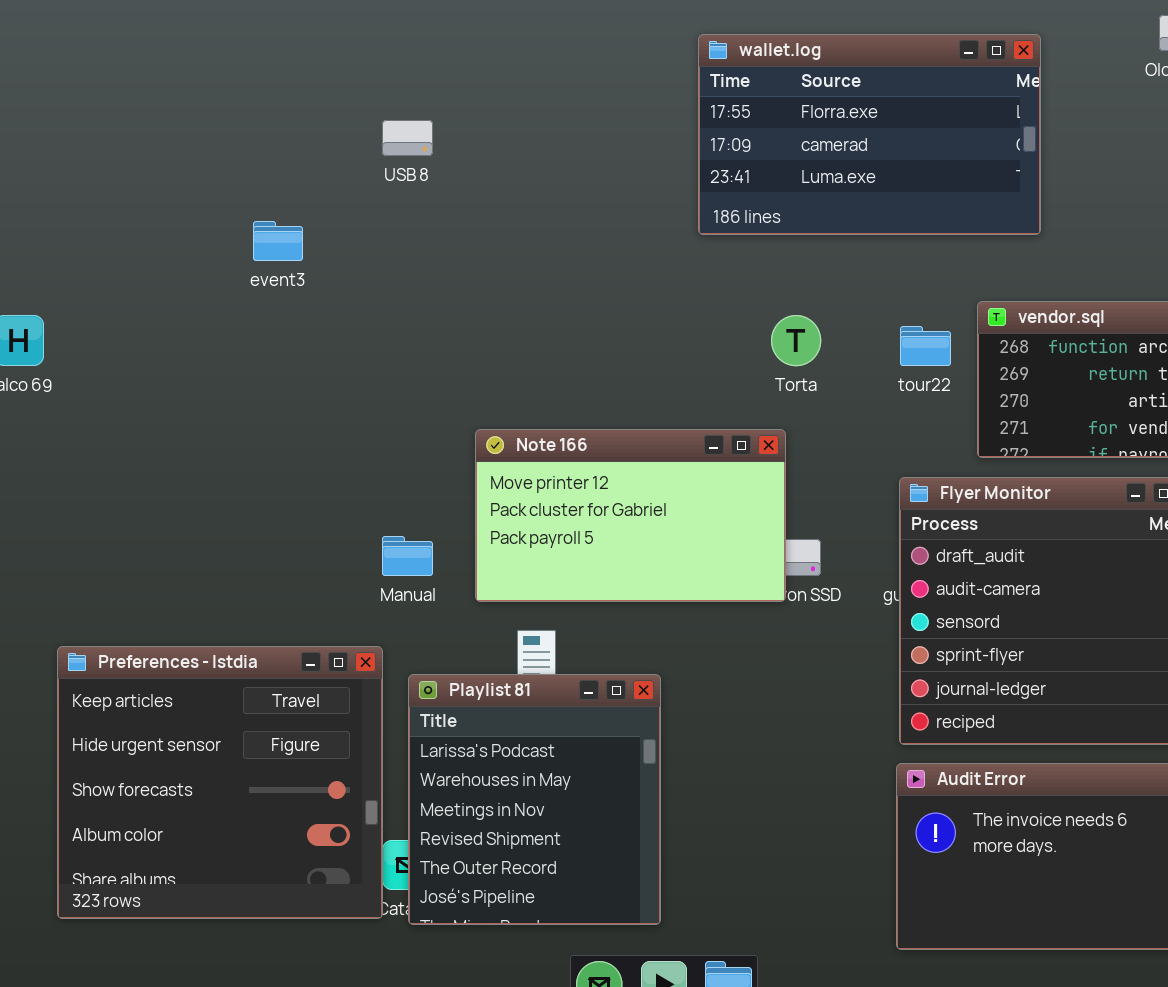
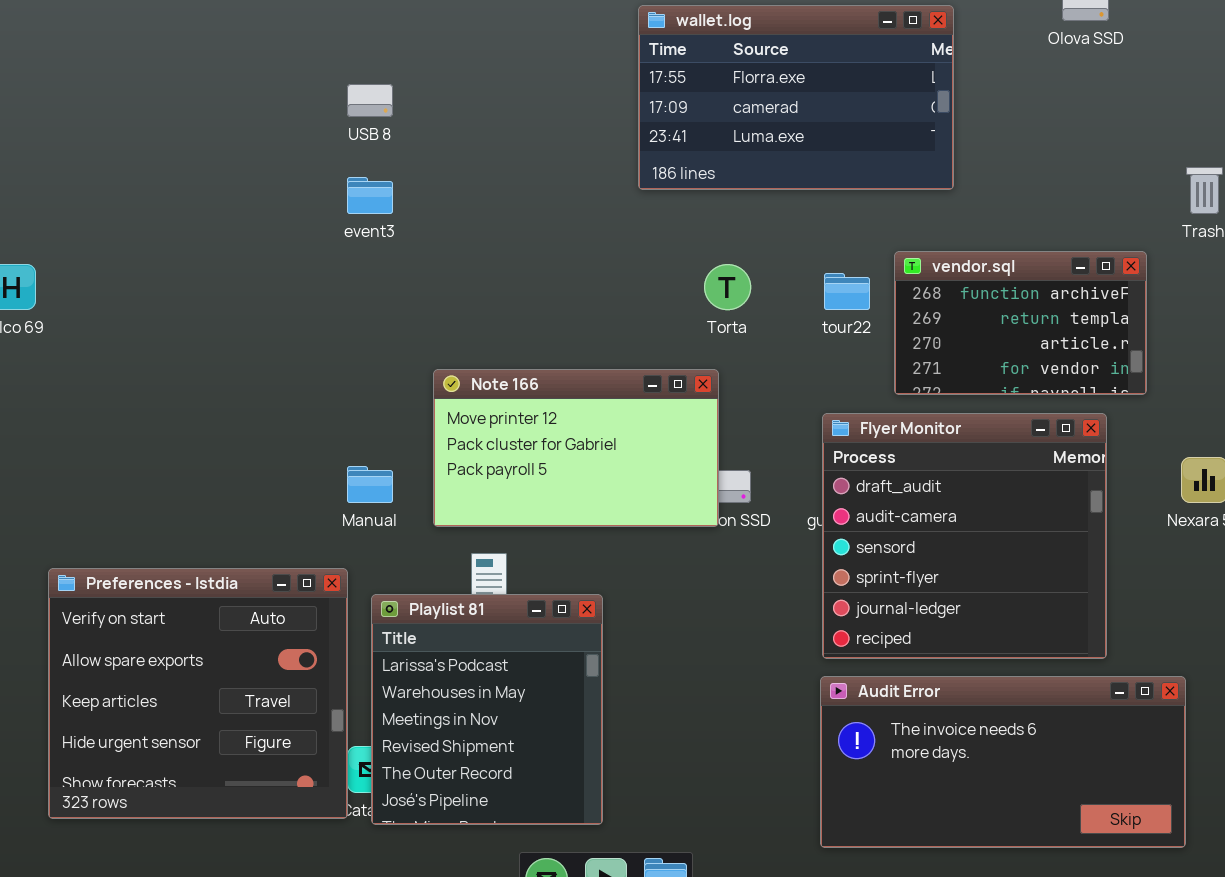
event3: [253,221,303,261] -> [347,177,393,214], moved
Preferences - Istdia: [57,646,383,919] -> [48,568,348,819], scrolled up 2 rows

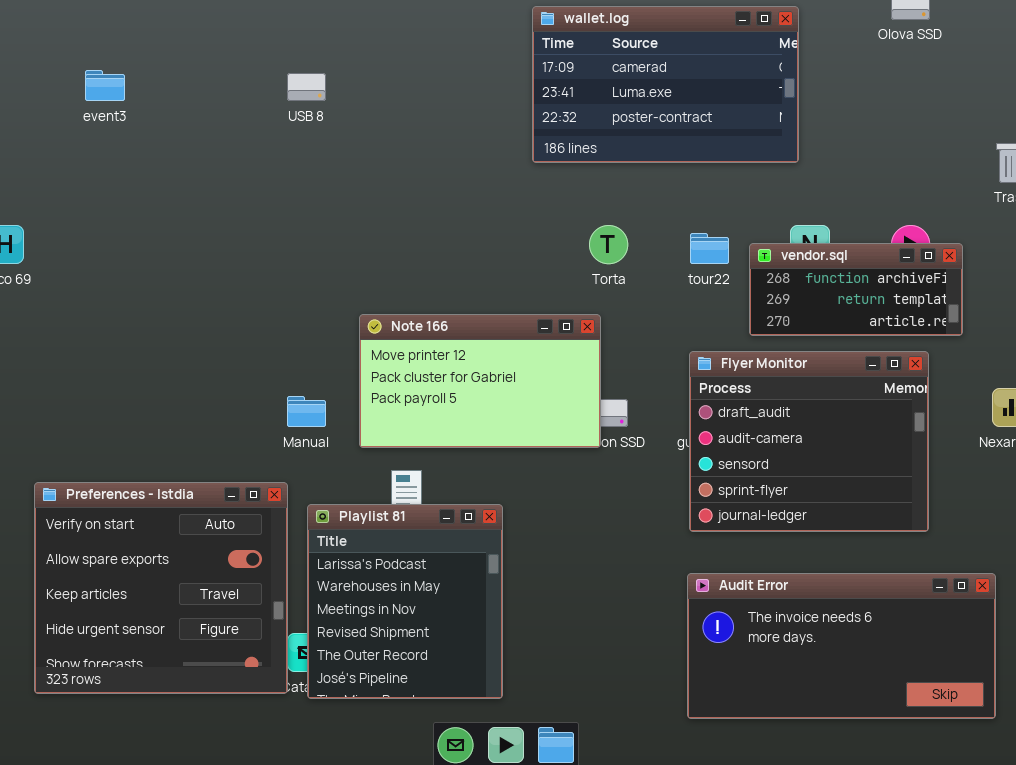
wallet.log: [638,5,954,190] -> [532,6,799,163], scrolled down 1 row
event3: [347,177,393,214] -> [85,70,125,101], moved
vendor.sql: [894,251,1147,395] -> [749,243,963,336], resized
Flyer Monitor: [822,413,1107,659] -> [689,351,929,532], resized

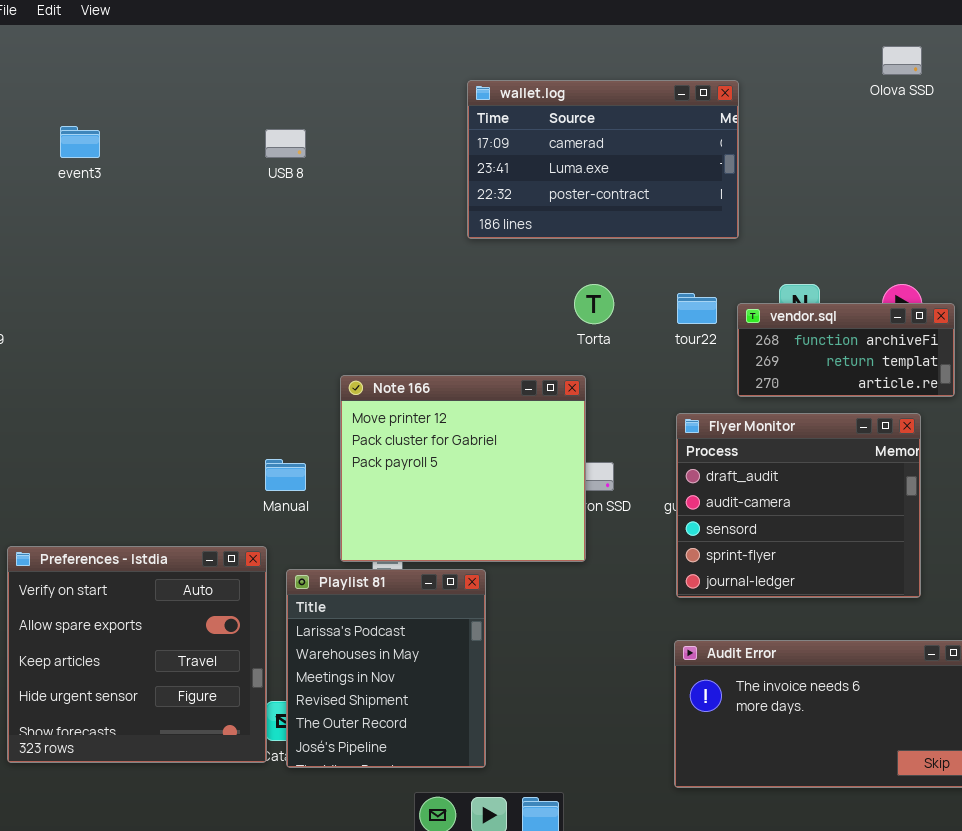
wallet.log: [532,6,799,163] -> [467,80,739,239], moved
Note 166: [359,314,601,448] -> [340,375,586,562], resized

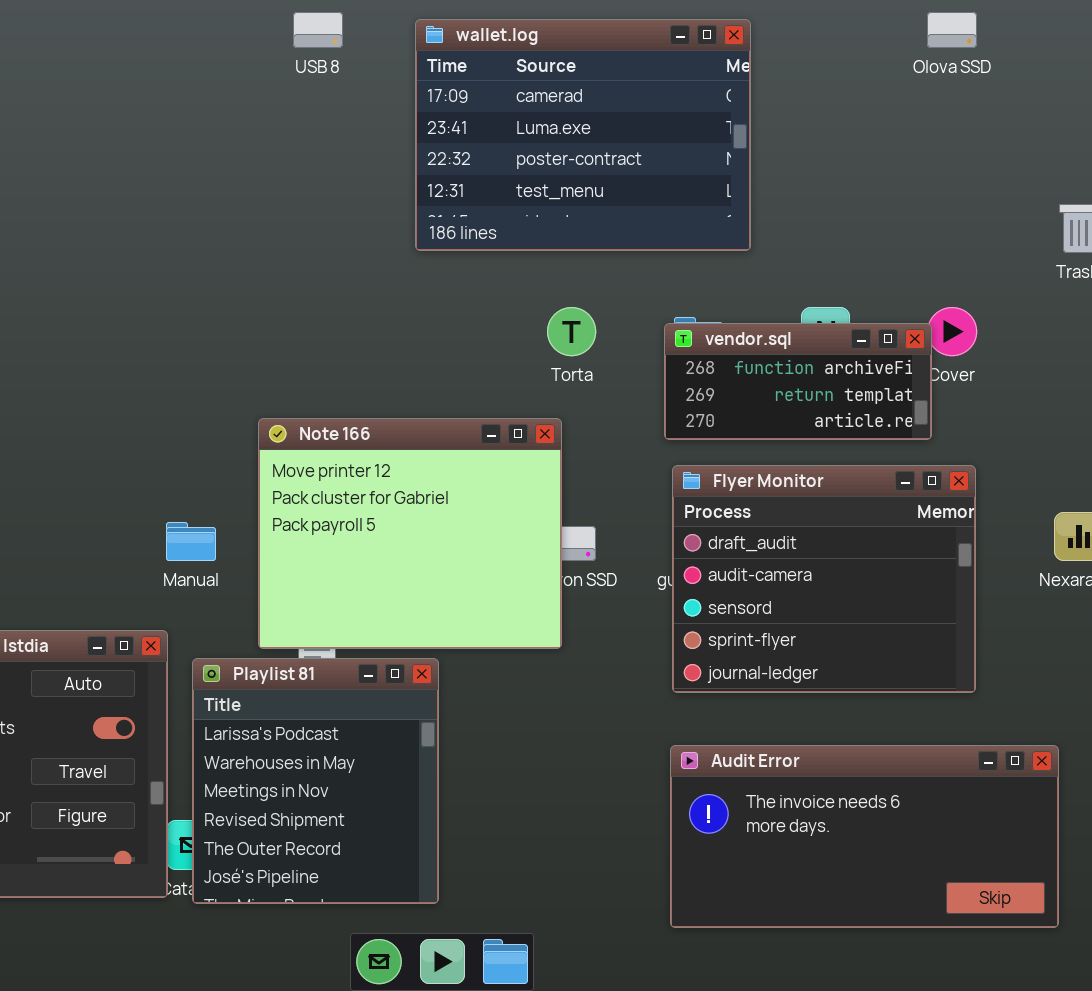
wallet.log: [467,80,739,239] -> [415,19,751,251], resized
USB 8: [265,129,306,158] -> [293,12,343,48], moved
vendor.sql: [737,303,955,397] -> [664,323,932,440], moved

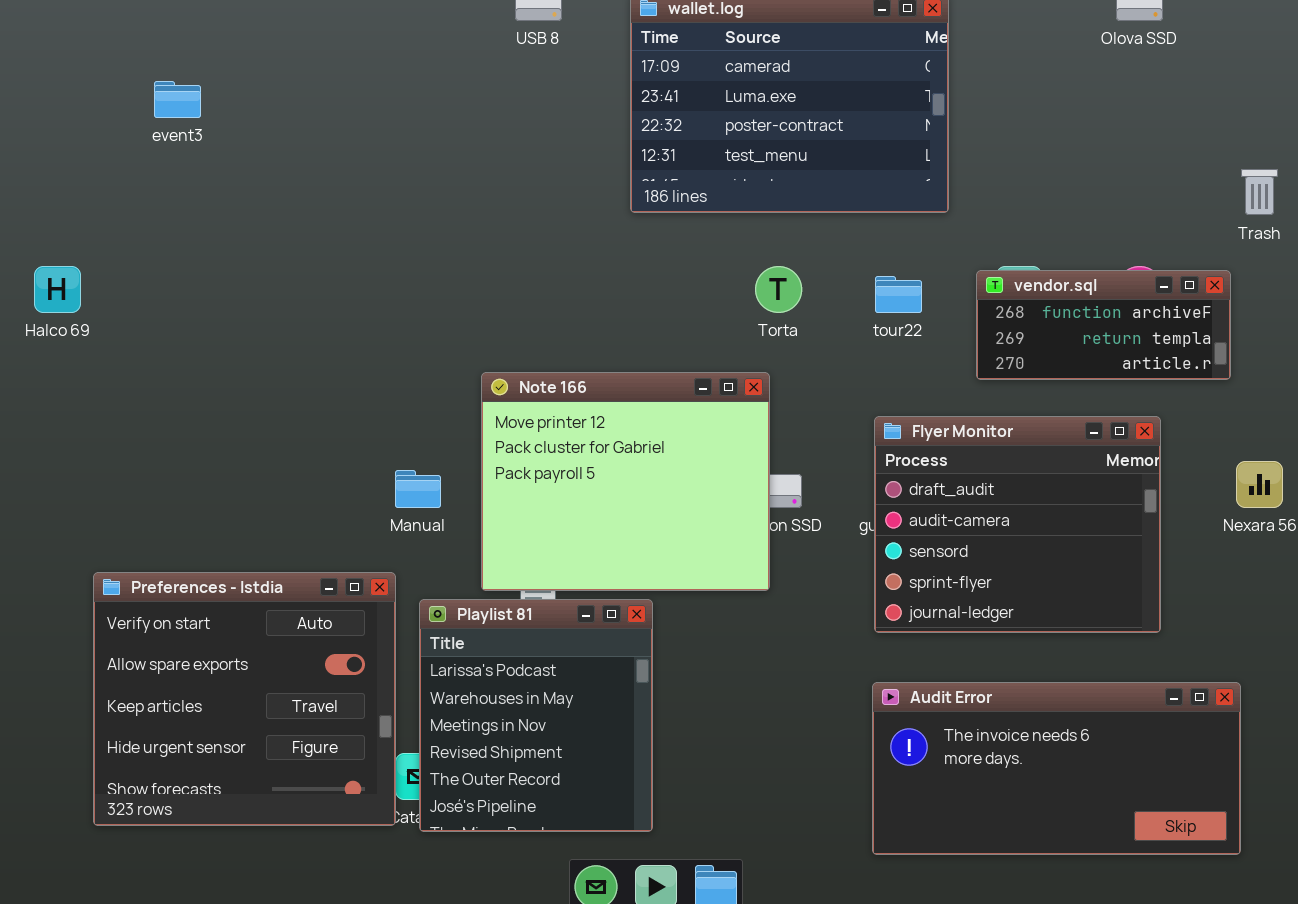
vendor.sql: [664,323,932,440] -> [976,270,1231,380], moved

